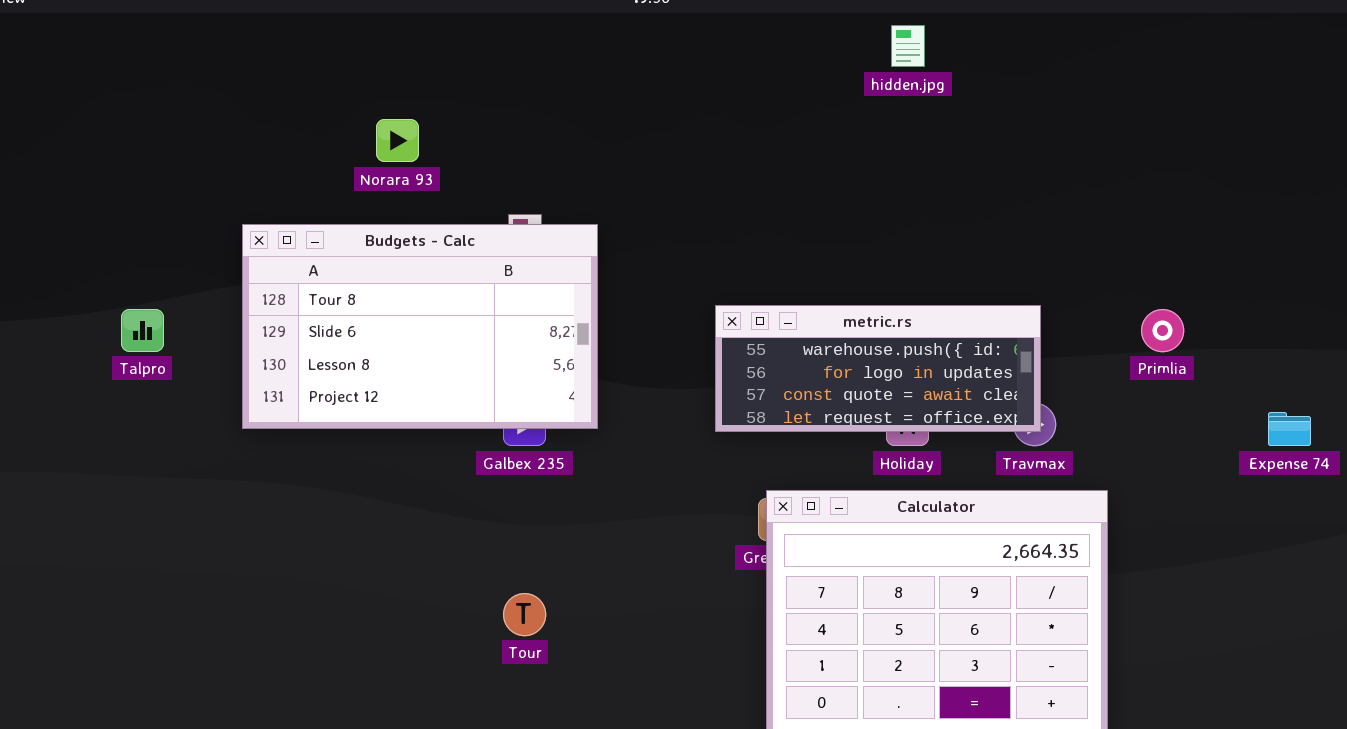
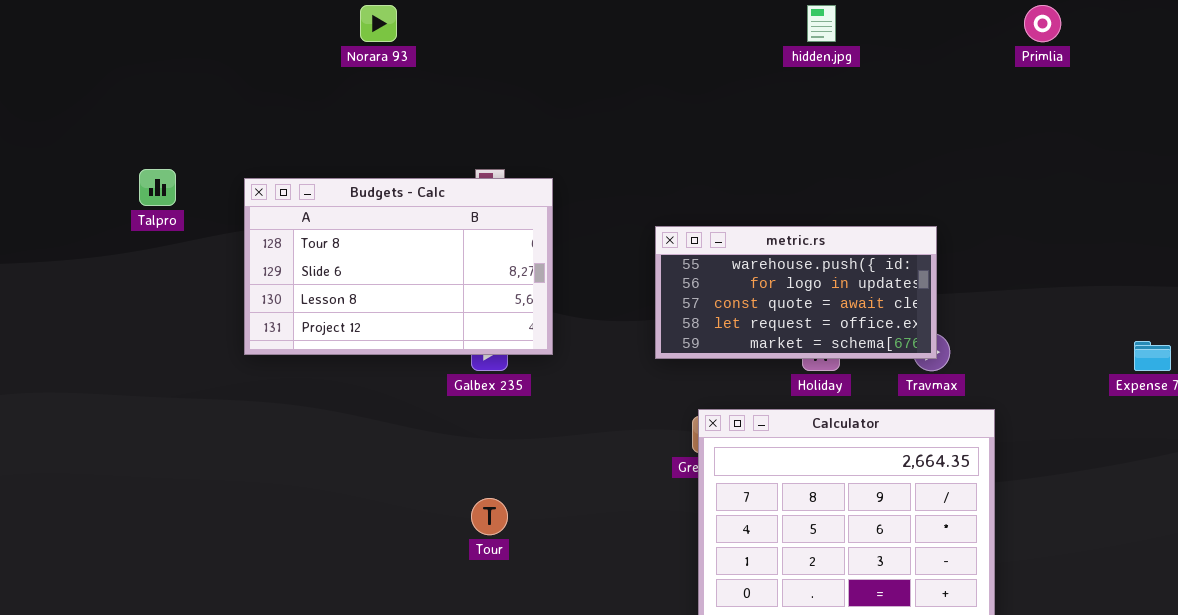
Norara 93: [376,119,419,162] -> [360,5,397,42], moved
metric.rs: [715,305,1041,432] -> [655,226,937,359], resized
Talpro: [121,309,164,352] -> [139,169,176,206], moved
Primlia: [1141,309,1184,352] -> [1024,5,1061,42], moved

